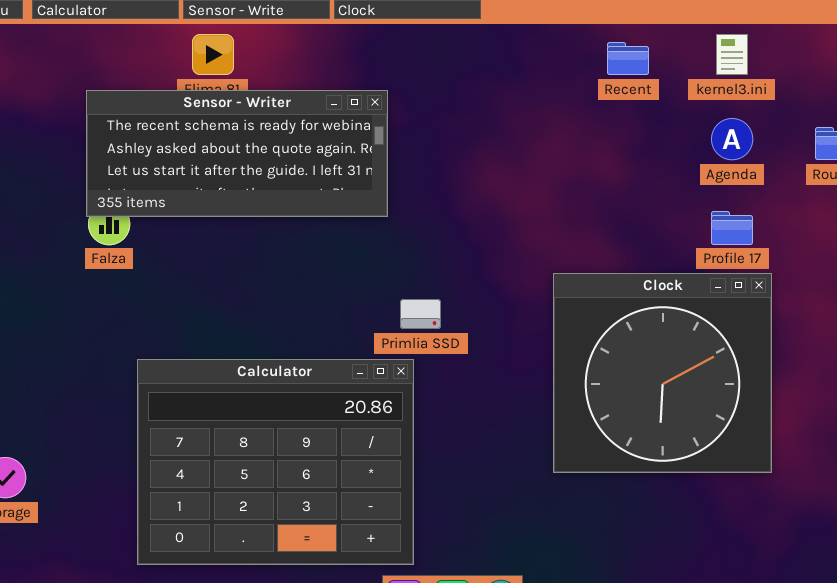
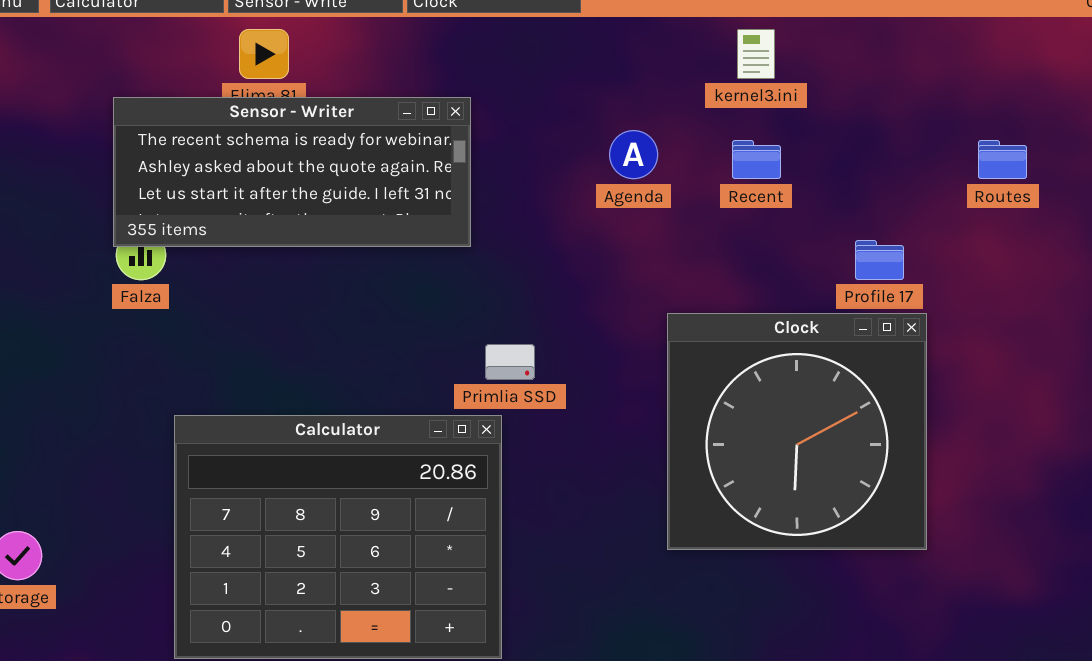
kernel3.ini: [716,34,748,75] -> [737,29,775,79], moved
Recent: [607,42,649,75] -> [732,140,781,179], moved
Agenda: [711,118,753,160] -> [609,130,658,179], moved

